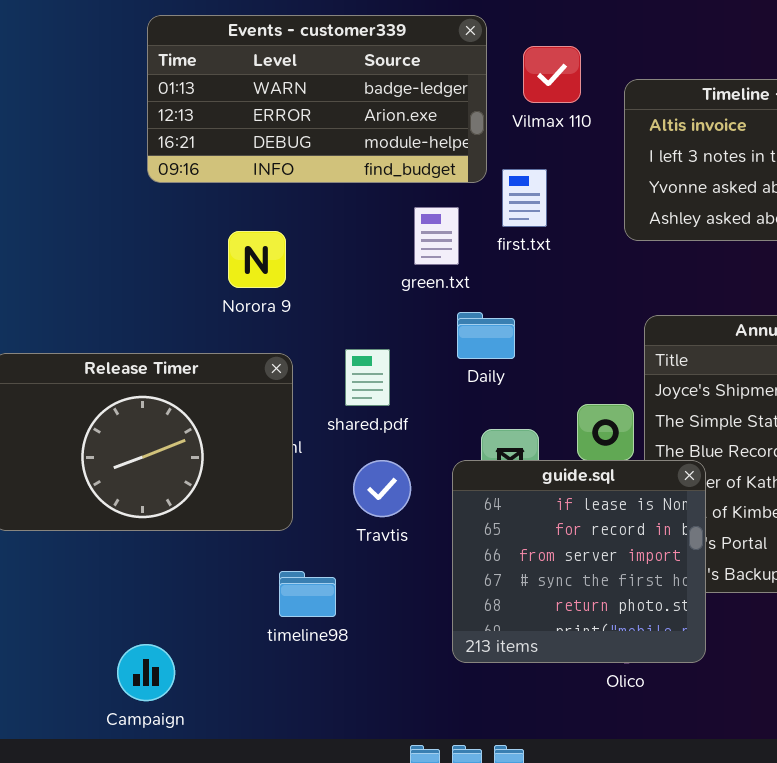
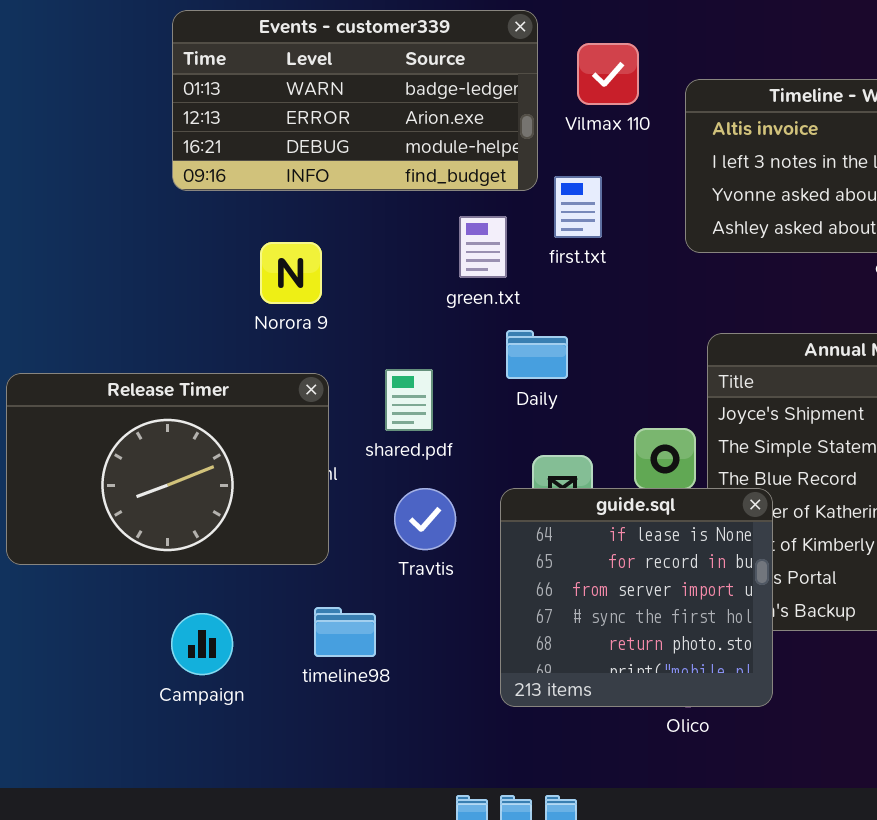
Campaign: [117,644,175,701] -> [171,613,233,675], moved

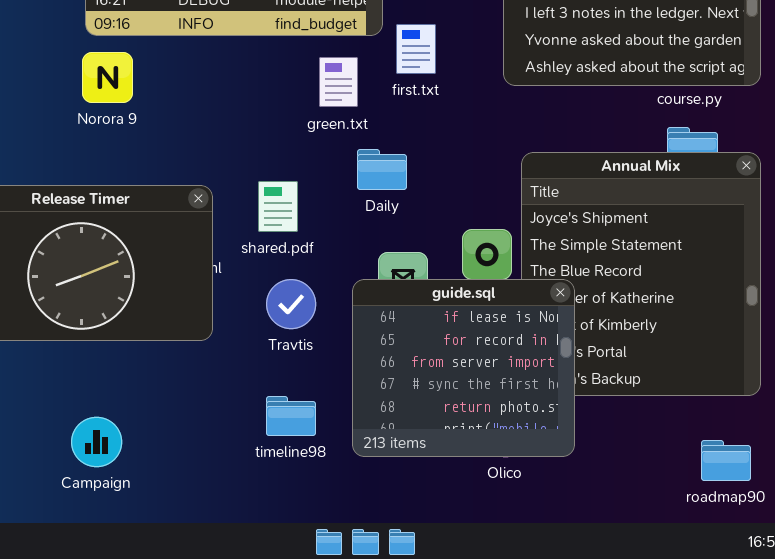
Norora 9: [260,242,322,304] -> [82,52,133,103], moved
timeline98: [314,607,376,657] -> [266,396,316,436], moved
Campaign: [171,613,233,675] -> [71,417,122,467], moved

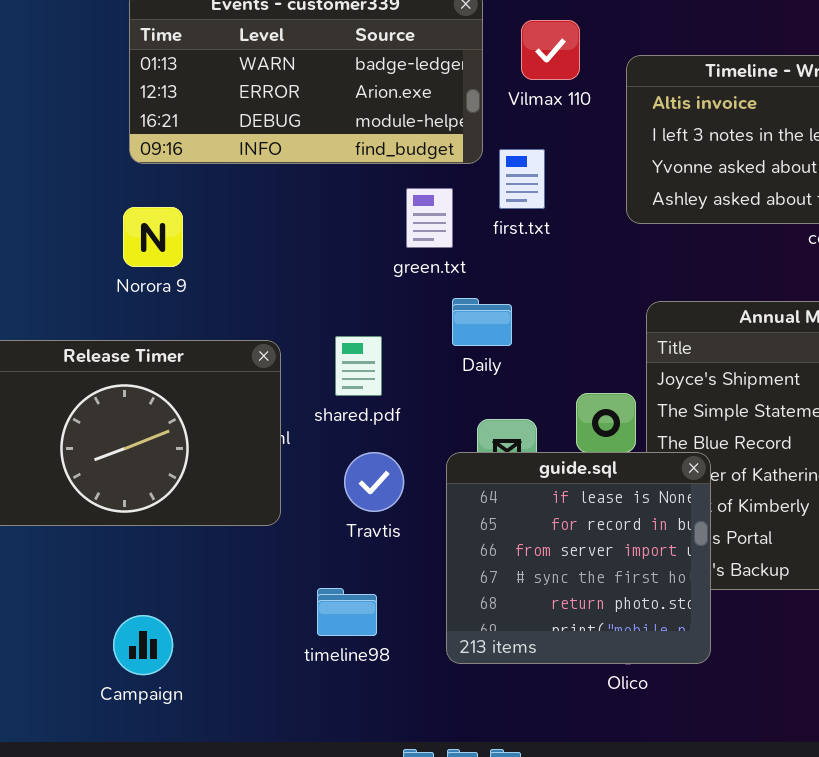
Norora 9: [82,52,133,103] -> [123,207,183,267], moved
timeline98: [266,396,316,436] -> [317,588,377,636], moved

